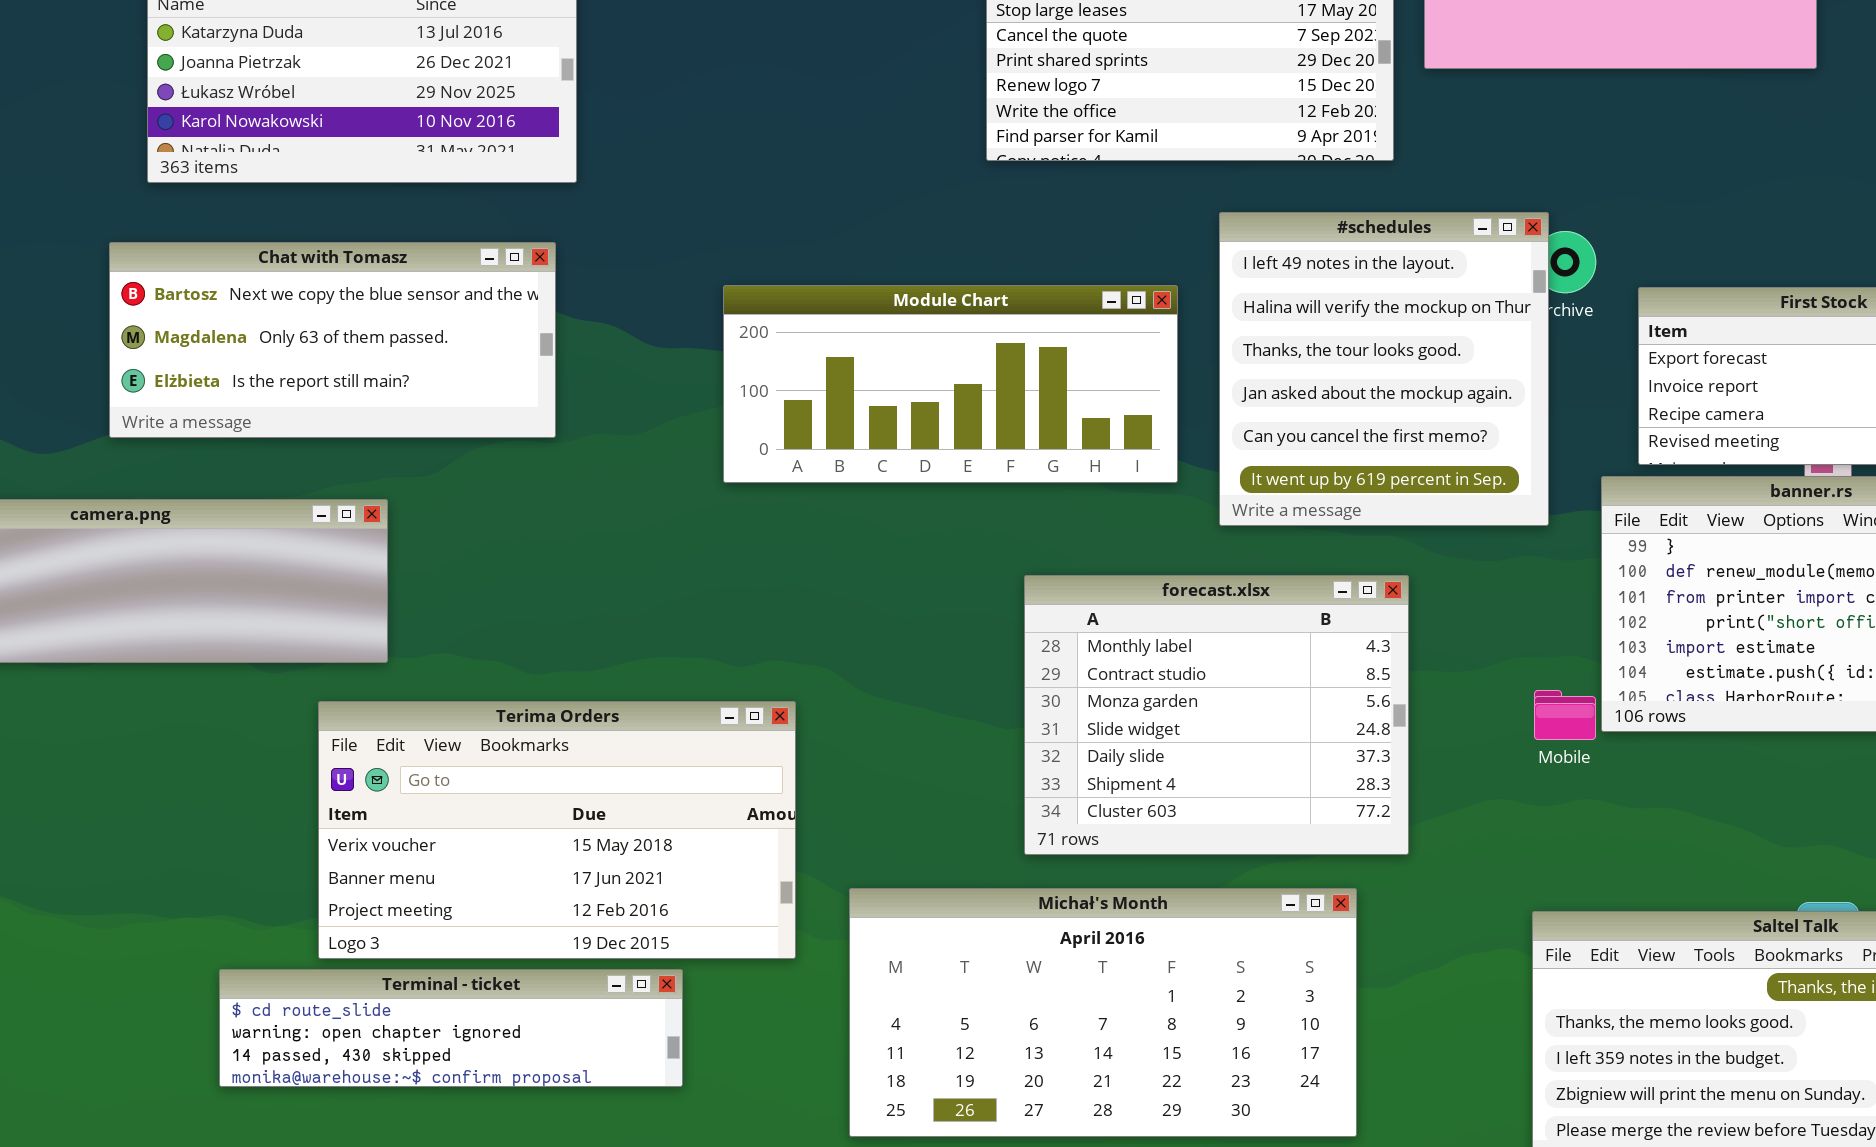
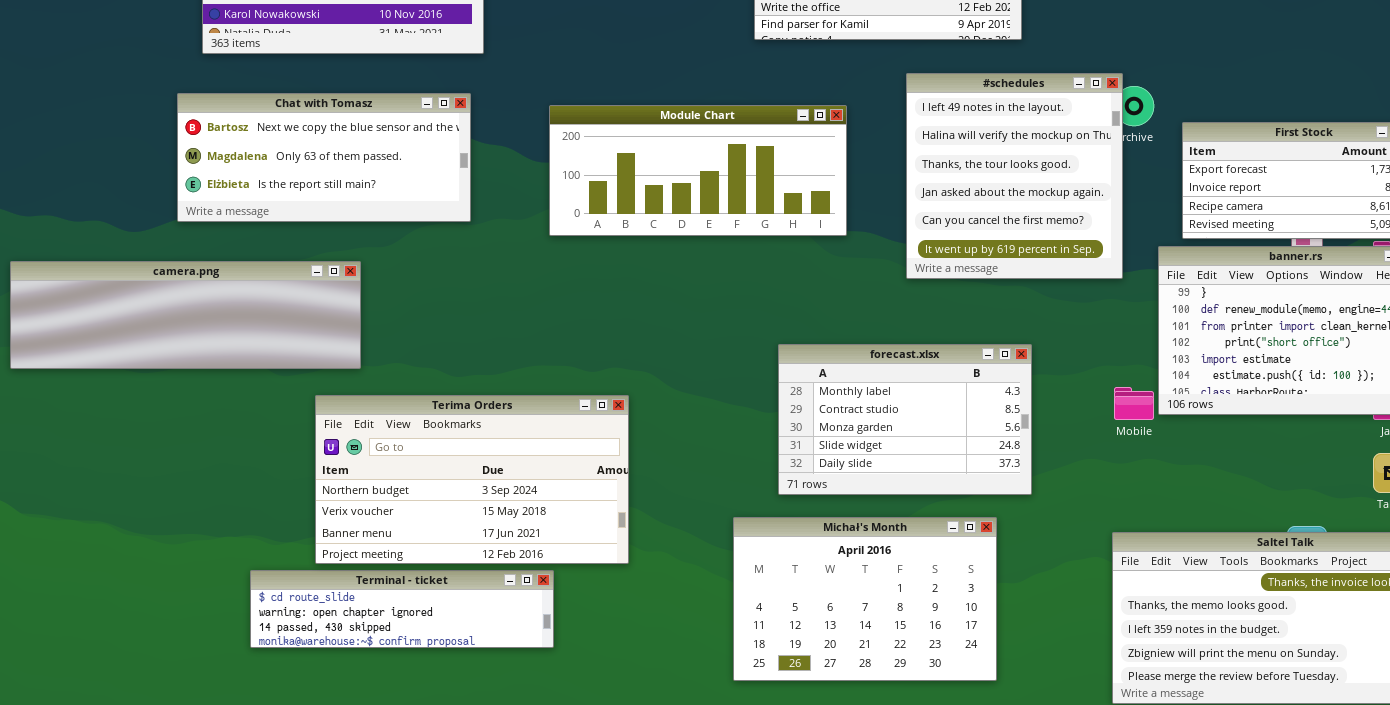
Module Chart: [723,285,1178,483] -> [549,105,847,236], moved
forecast.xlsx: [1024,575,1409,855] -> [778,344,1032,495], resized
Terima Orders: [318,701,796,959] -> [315,395,629,564], scrolled up 1 row
Michał's Month: [849,888,1357,1137] -> [733,517,997,681], resized

